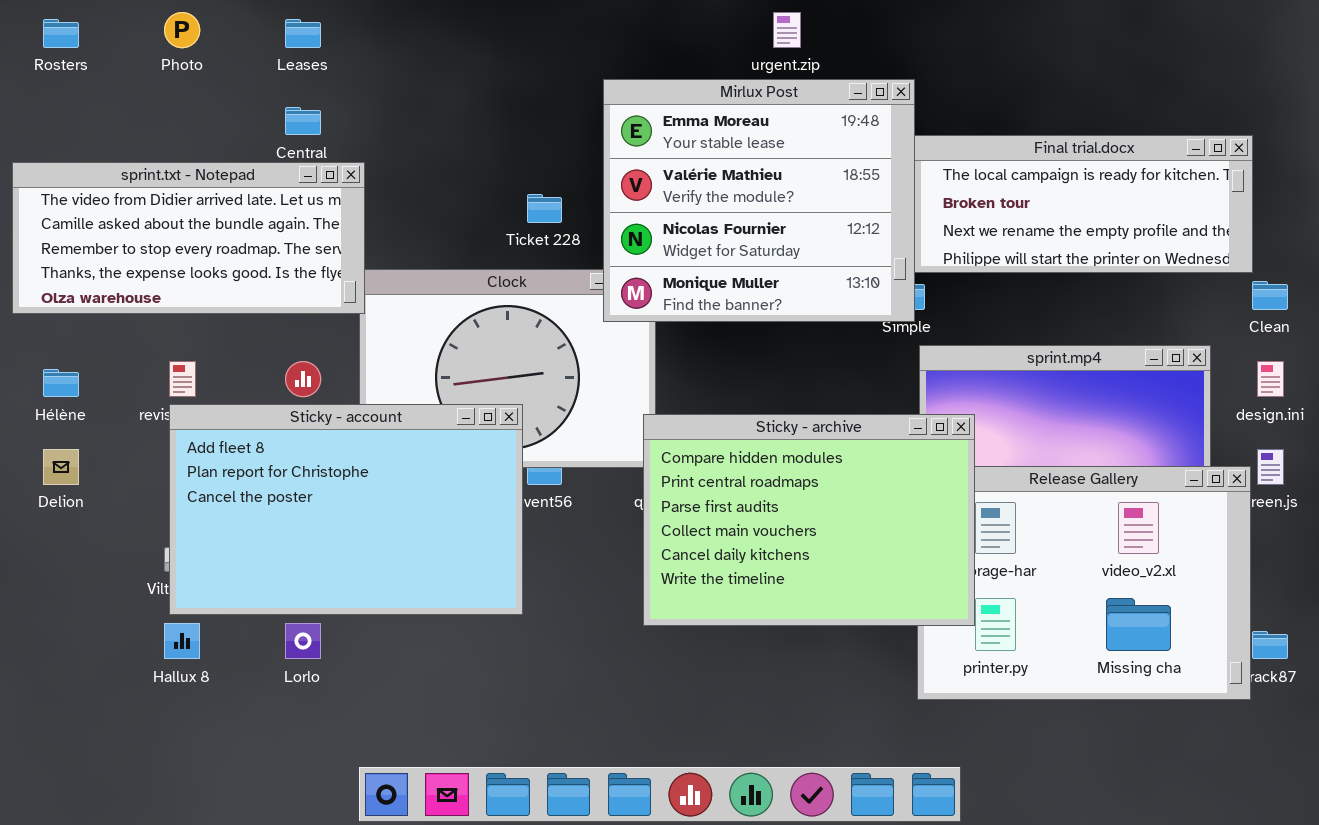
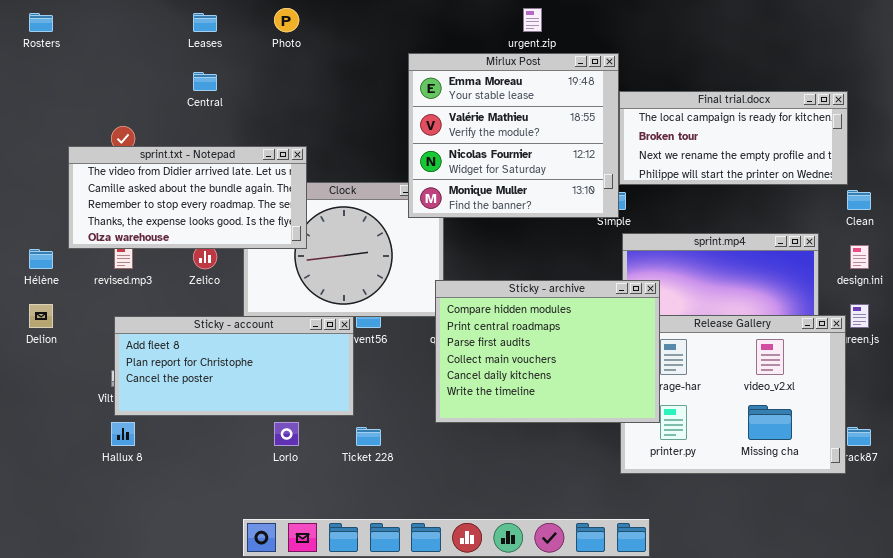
Photo: [164,12,200,48] -> [274,8,299,32], moved
sprint.txt - Notepad: [12,162,365,314] -> [68,146,307,249], moved
Ticket 228: [527,194,562,223] -> [356,427,381,446], moved
Sticky - account: [169,404,523,615] -> [114,316,354,416], resized
Lorlo: [285,623,321,659] -> [274,422,299,446], moved

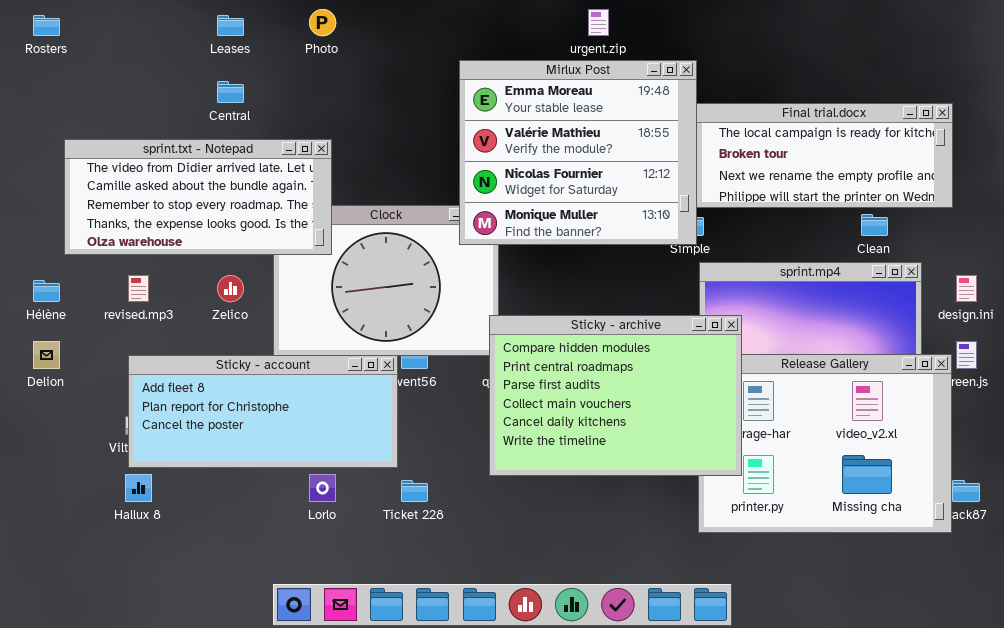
sprint.txt - Notepad: [68,146,307,249] -> [64,139,332,255], moved
Clean: [847,190,871,210] -> [861,214,888,236], moved

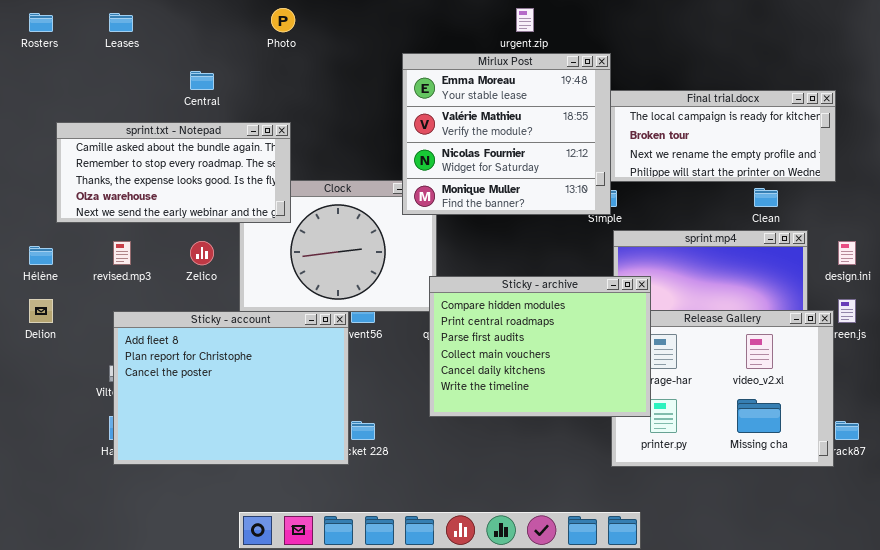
Leases: [217,15,244,36] -> [109,13,133,32], moved
sprint.txt - Notepad: [64,139,332,255] -> [56,122,291,223], scrolled down 1 row
Sticky - account: [128,355,398,468] -> [113,311,349,465], resized

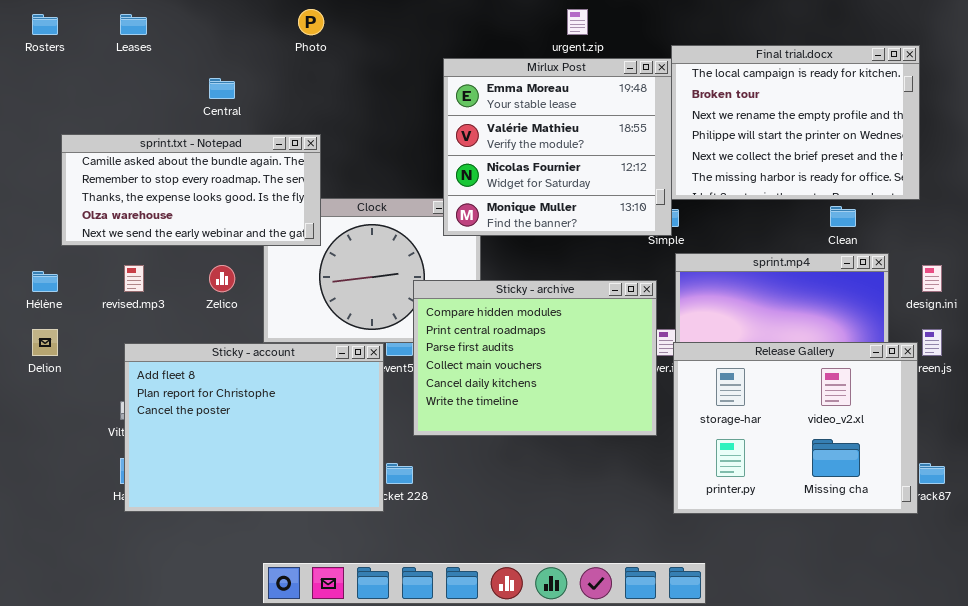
Final trial.docx: [610,90,836,182] -> [671,45,920,200], resized
Sticky - archive: [429,276,651,417] -> [413,280,657,436], moved

